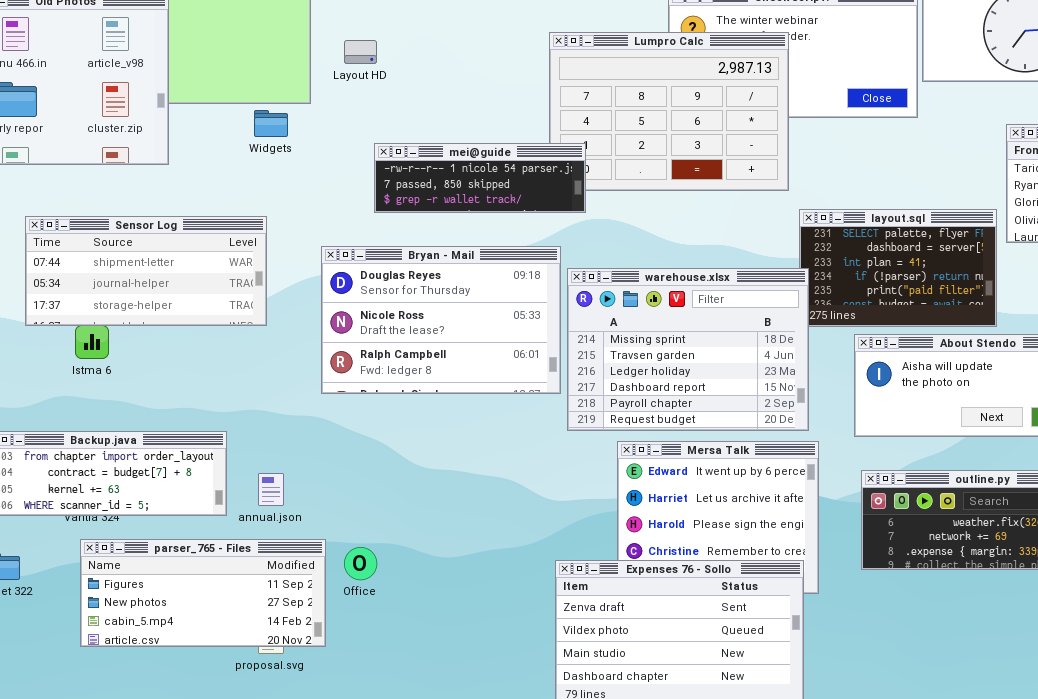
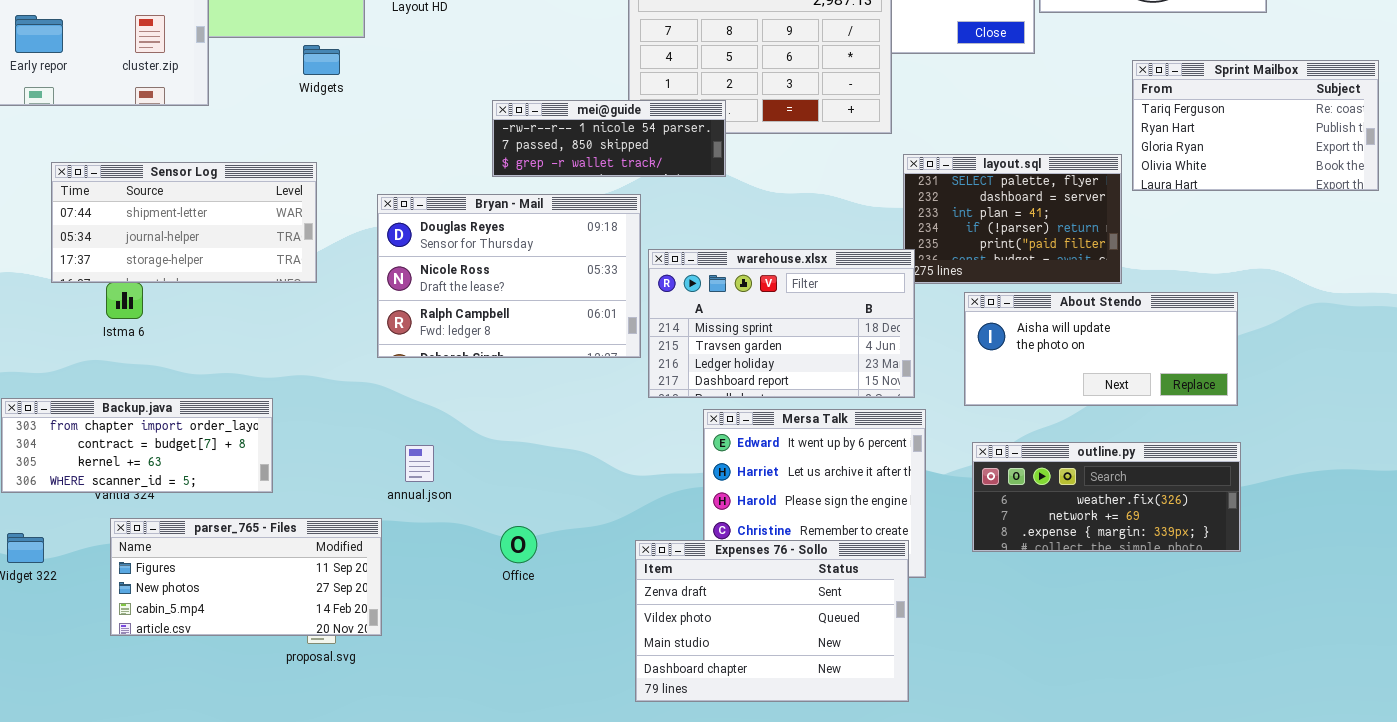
mei@guide: [374,143,586,213] -> [492,100,726,177], moved
warehouse.xlsx: [567,268,809,431] -> [648,249,915,398], resized
annual.json: [258,473,284,506] -> [405,445,434,482], moved
Office: [344,547,377,580] -> [500,526,537,563], moved

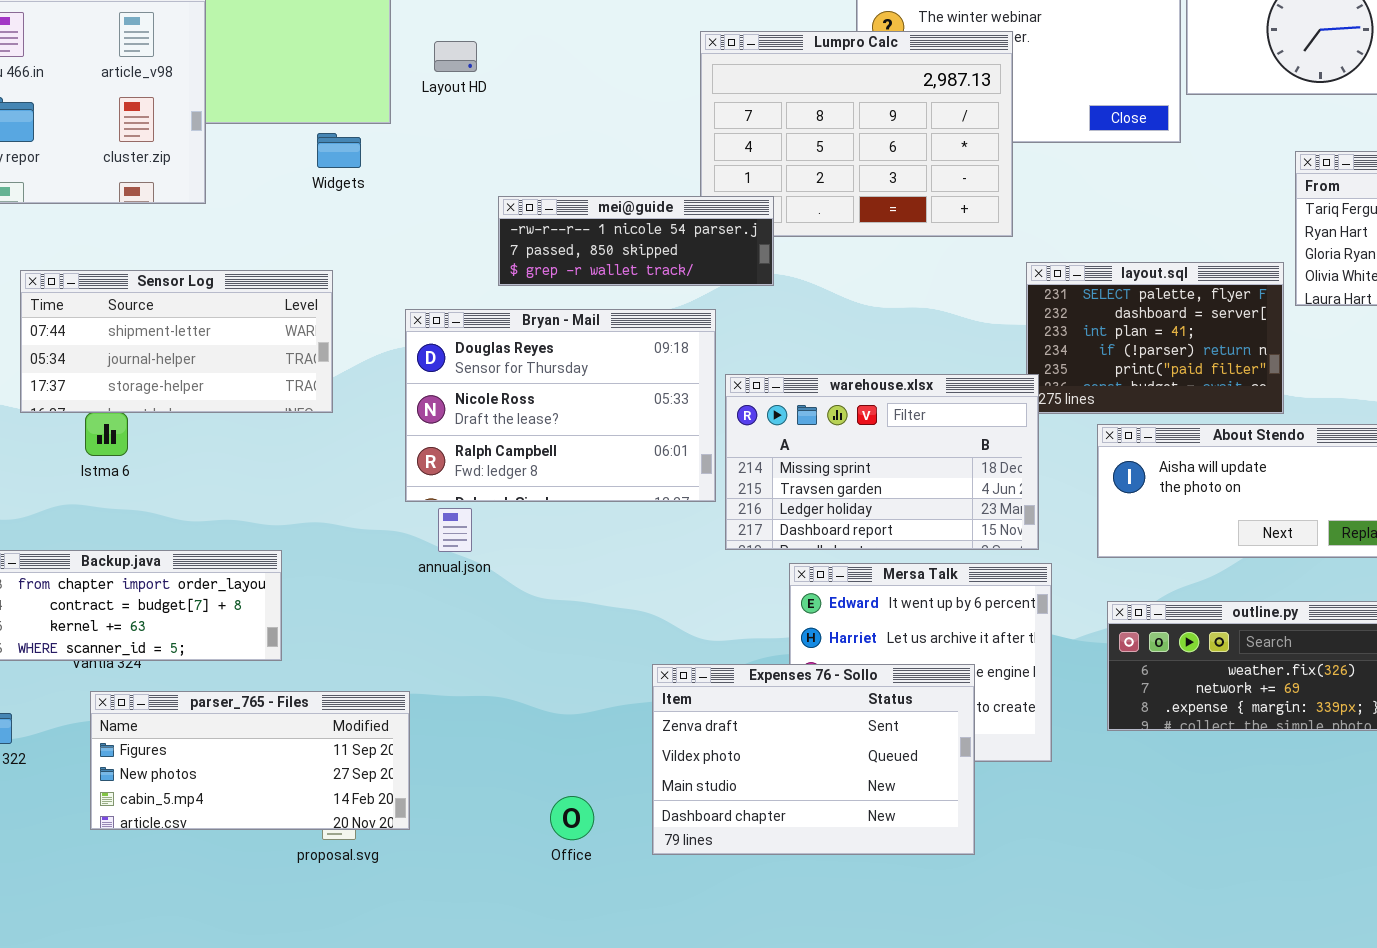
mei@guide: [492,100,726,177] -> [498,196,774,286], moved
annual.json: [405,445,434,482] -> [438,508,472,552], moved
Office: [500,526,537,563] -> [550,796,594,840], moved
Expenses 76 - Sollo: [635,540,909,702] -> [652,664,975,855], moved

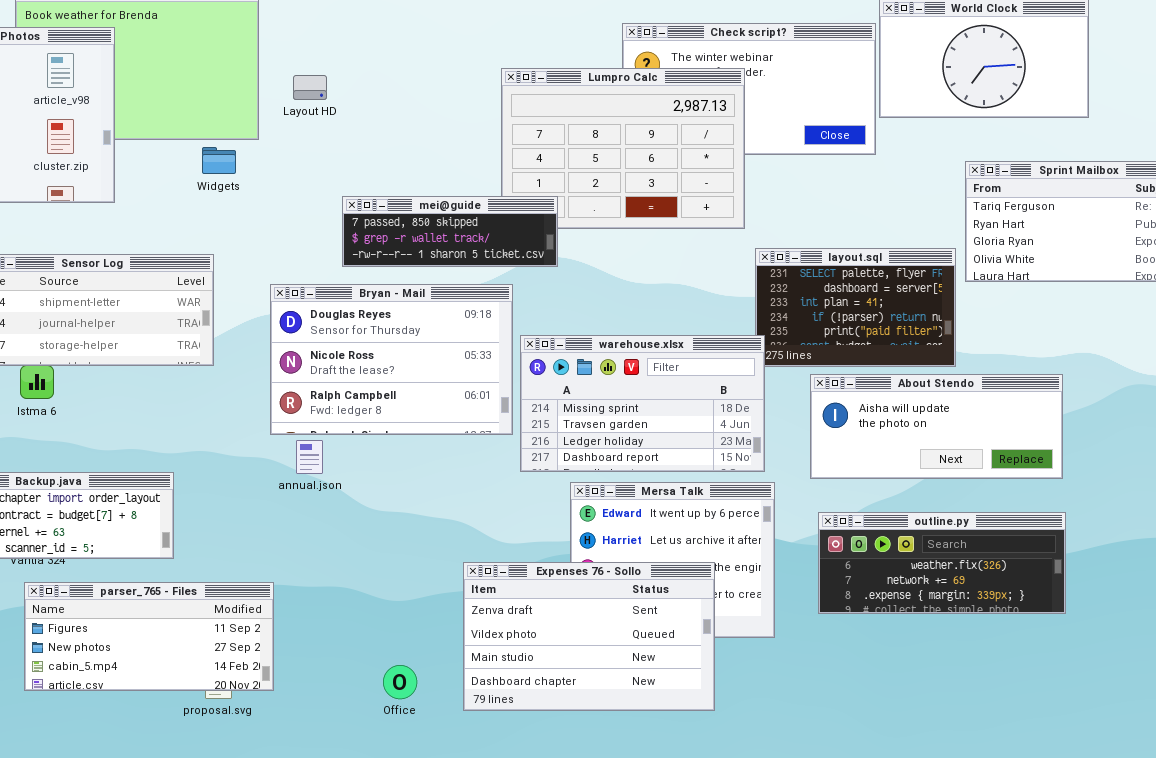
mei@guide: [498,196,774,286] -> [342,196,558,267], scrolled down 1 row

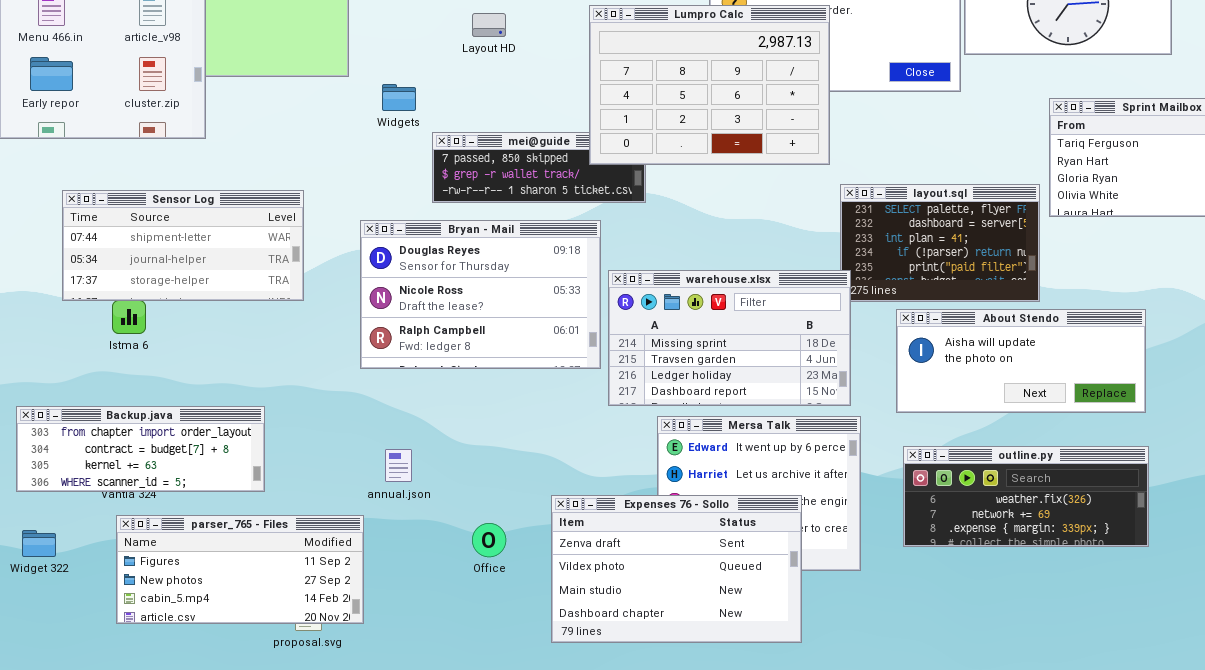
Lumpro Calc: [501,68,745,229] -> [589,5,830,165], raised
Layout HD: [293,75,327,100] -> [472,13,506,37], moved
Widgets: [202,147,236,174] -> [382,84,416,111], moved
annual.json: [296,440,323,474] -> [385,449,412,482], moved
Office: [383,665,417,699] -> [472,523,506,557], moved

